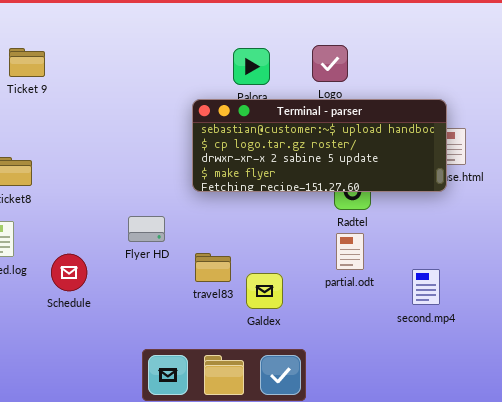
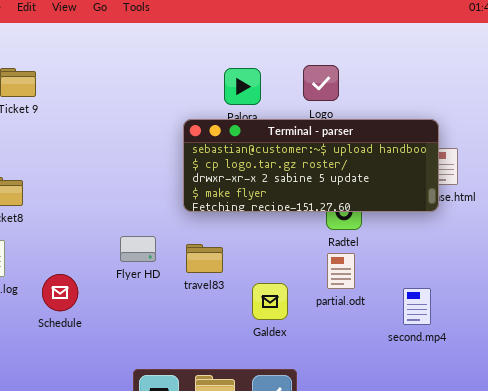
travel83: [195,253,231,282] -> [186,244,223,273], moved
Galdex: [246,273,283,309] -> [252,283,288,320], moved

